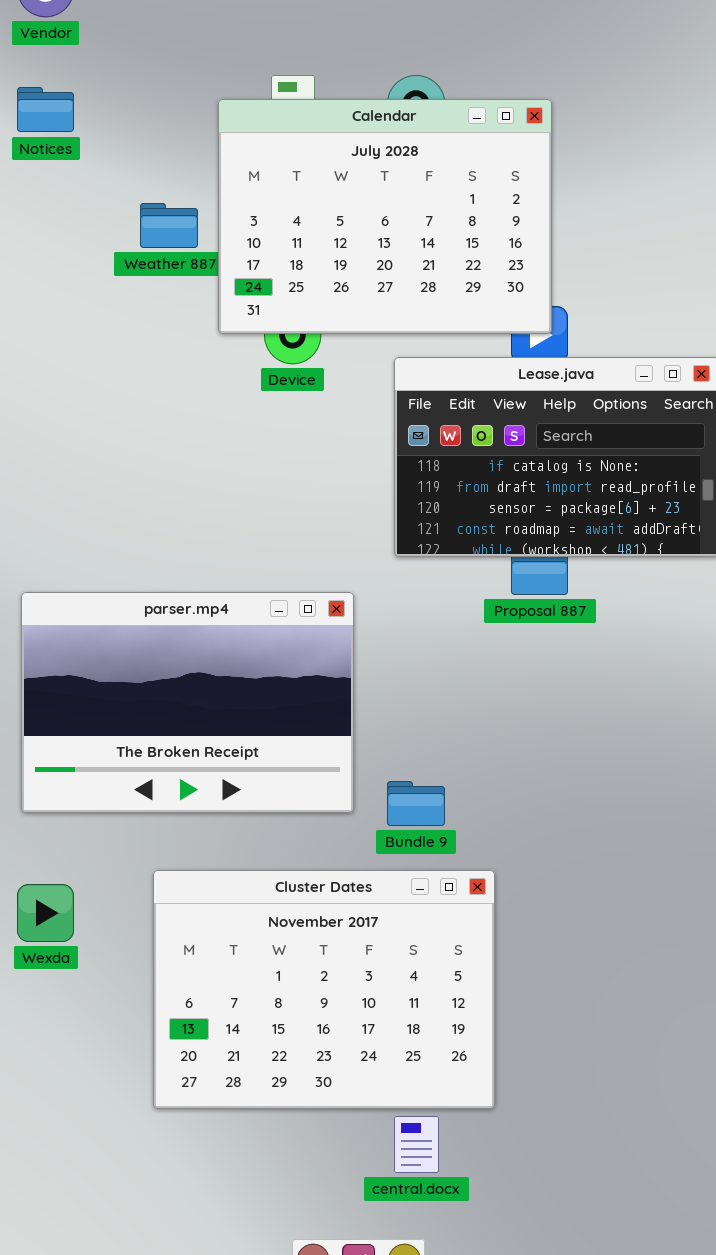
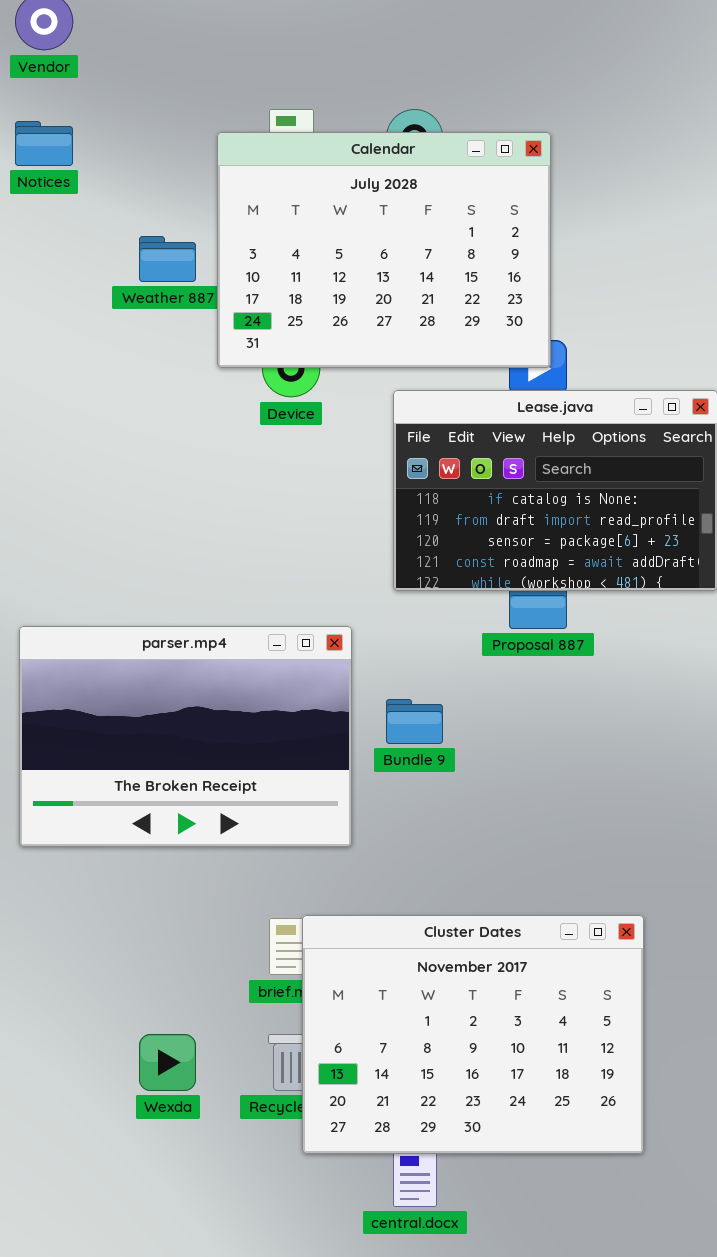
Bundle 9: [387,781,445,826] -> [386,699,443,744], moved
Cluster Dates: [153,870,495,1109] -> [302,915,644,1154], moved
Wexda: [17,884,74,942] -> [139,1034,196,1091], moved

